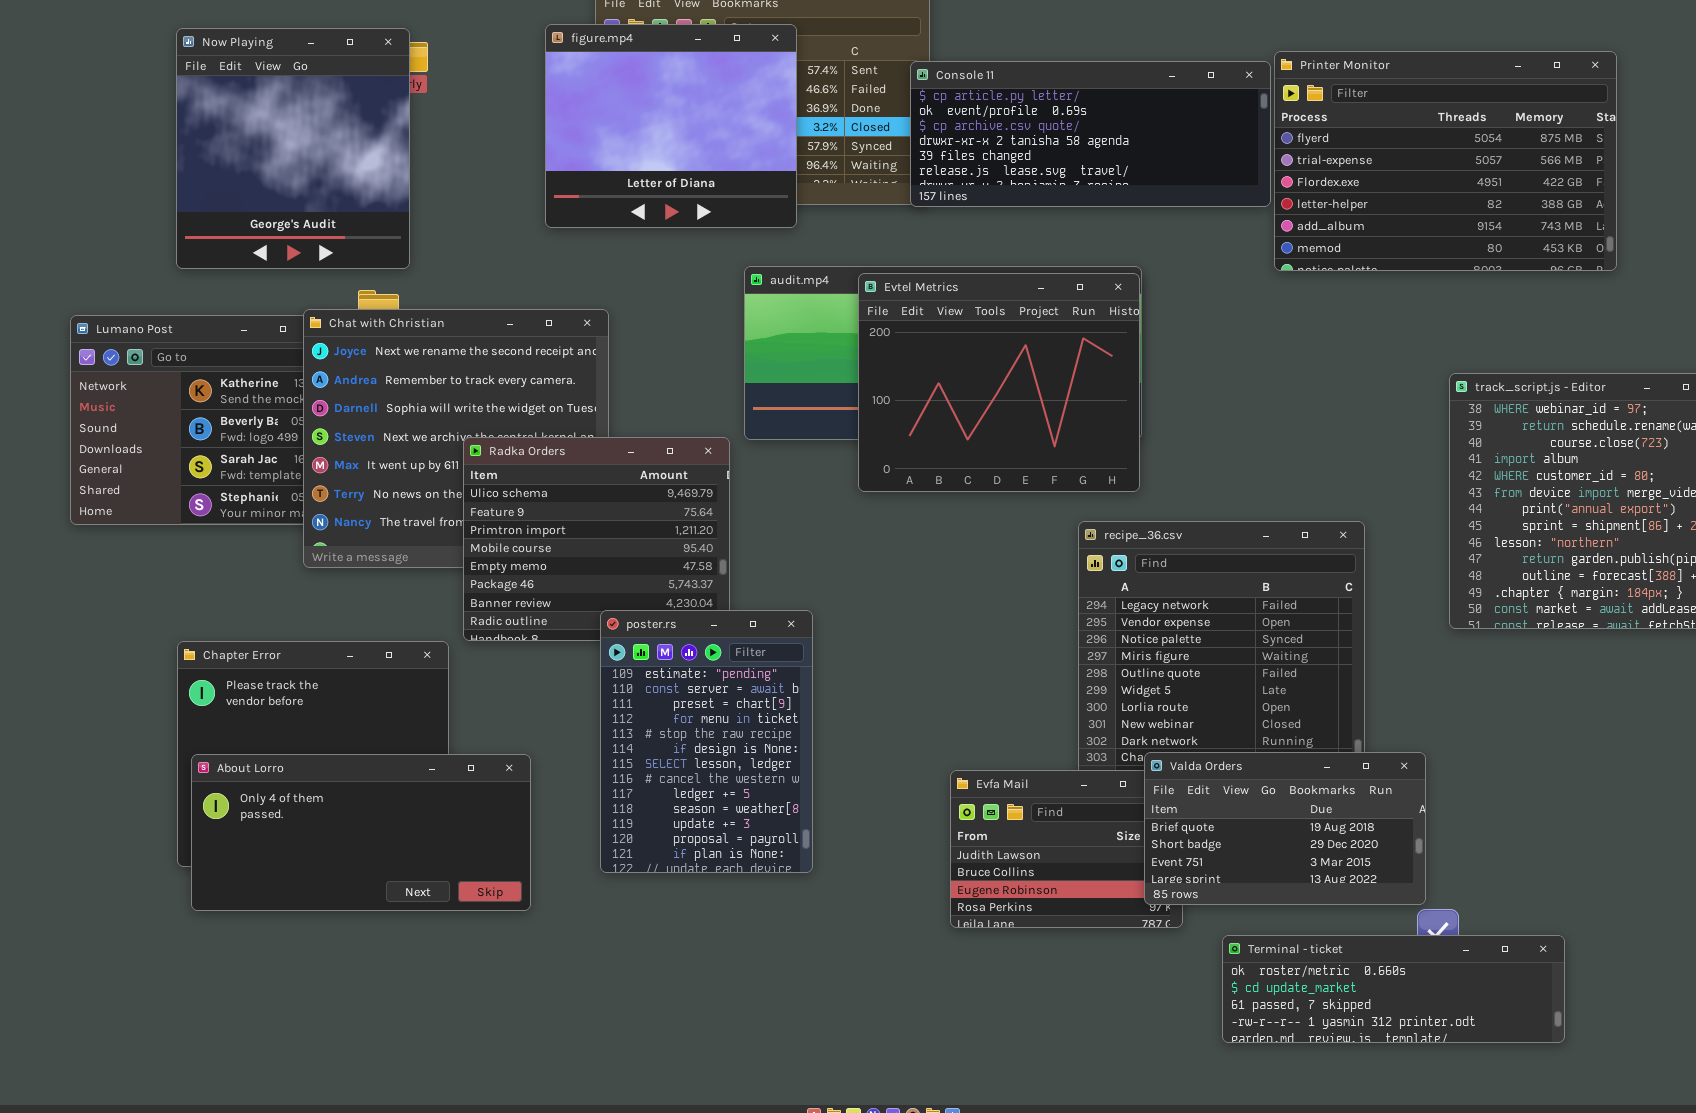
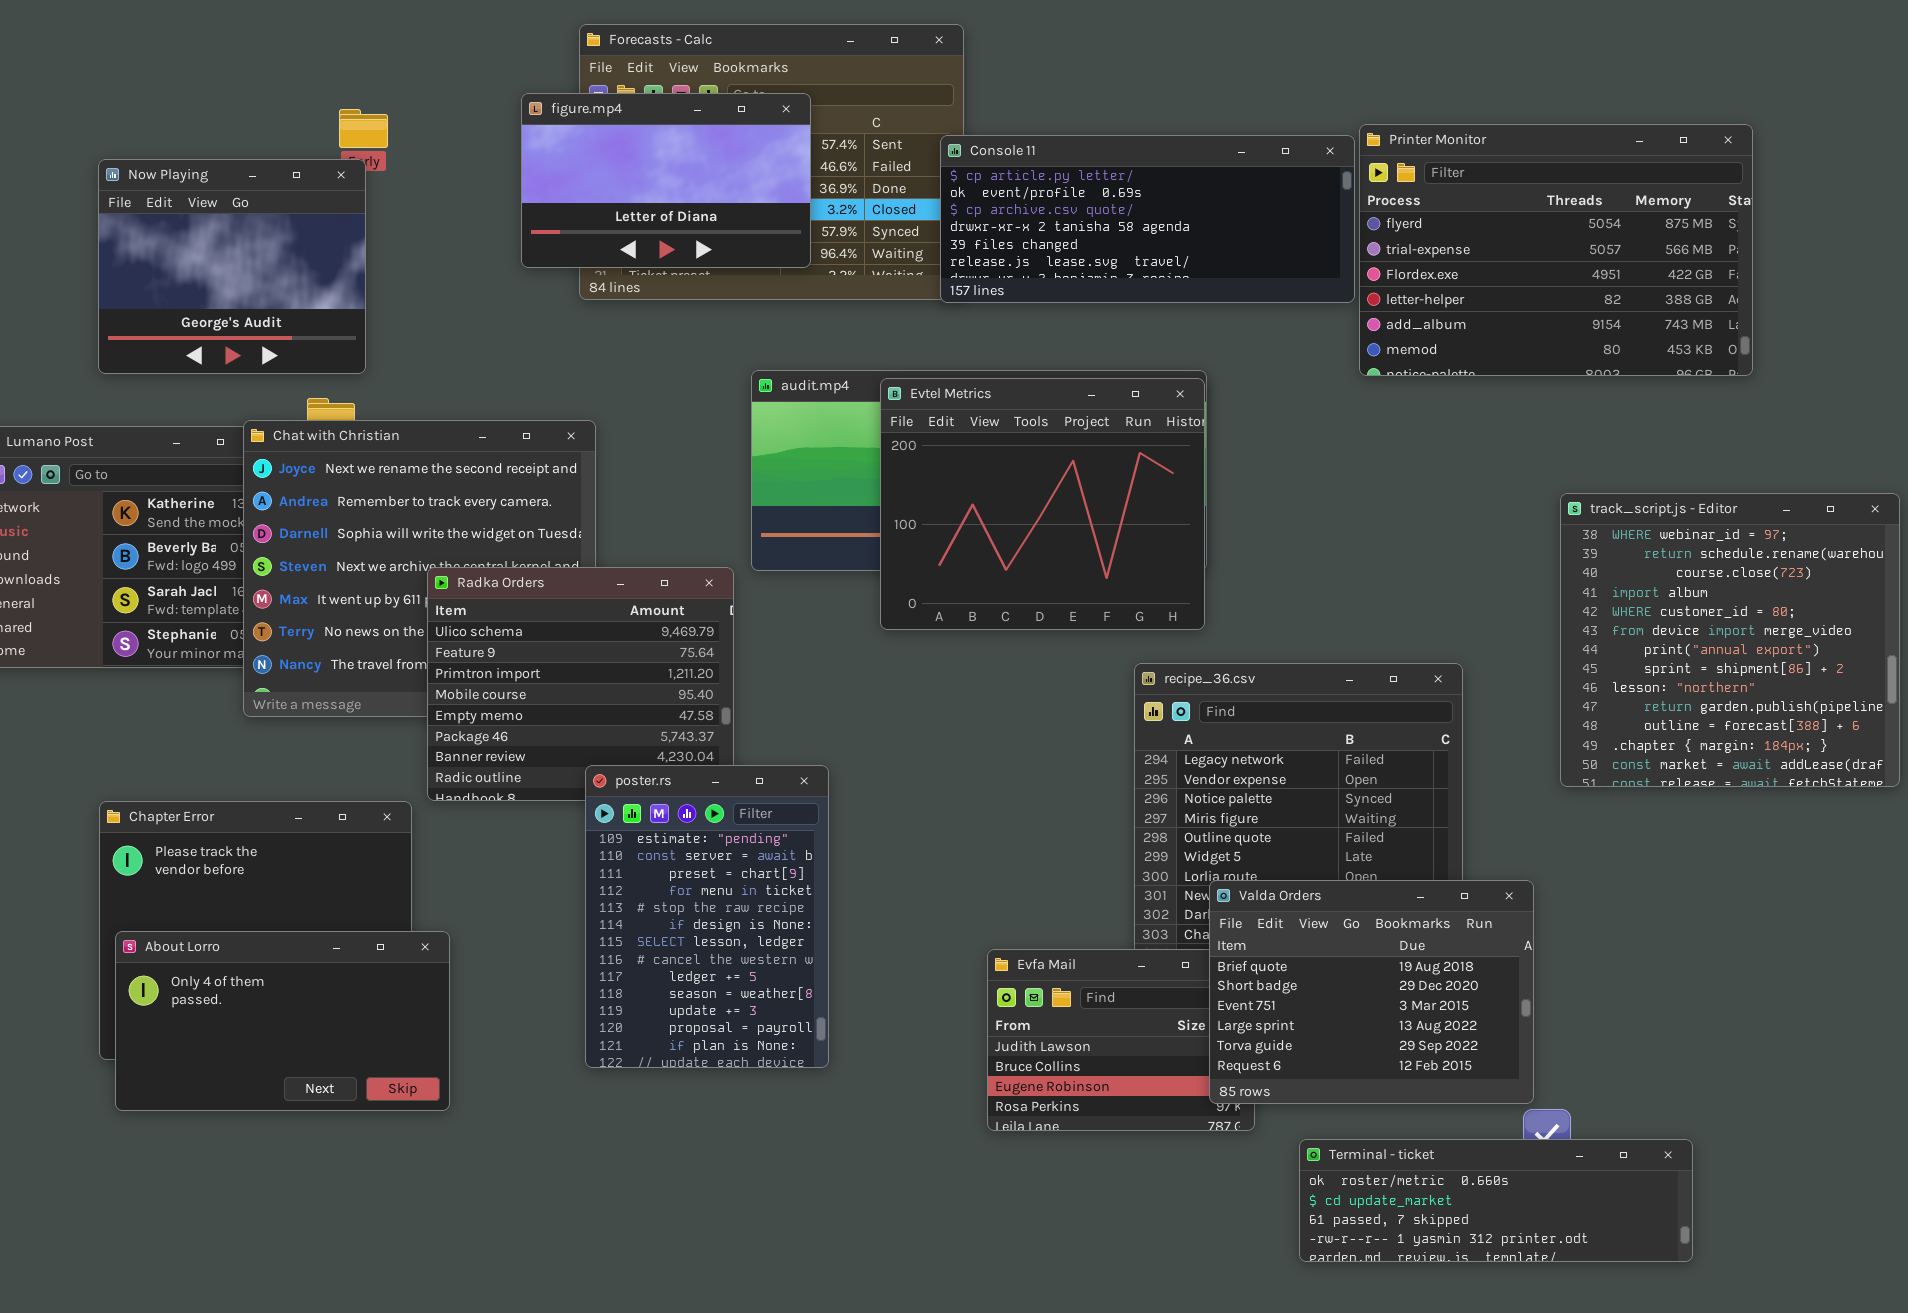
figure.mp4: [545,24,797,228] -> [521,93,811,268], resized
Now Playing: [176,28,410,269] -> [98,159,366,374], resized
Valda Orders: [1144,752,1426,905] -> [1209,880,1534,1104], resized
About Lorro: [191,754,531,911] -> [115,931,450,1111], resized

